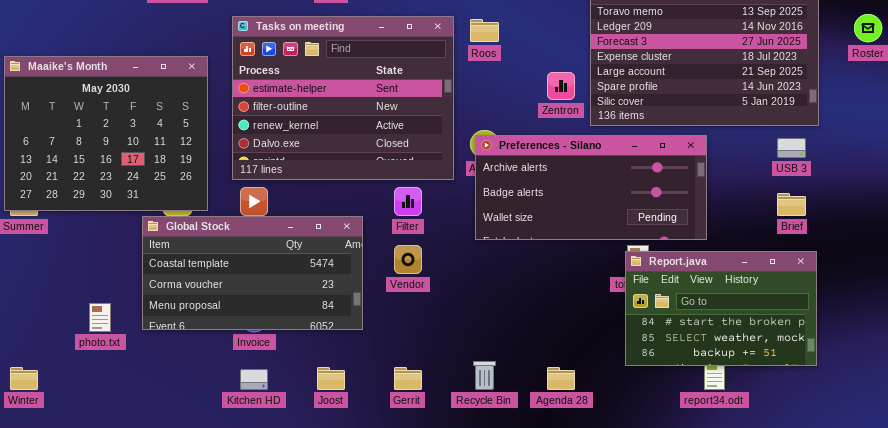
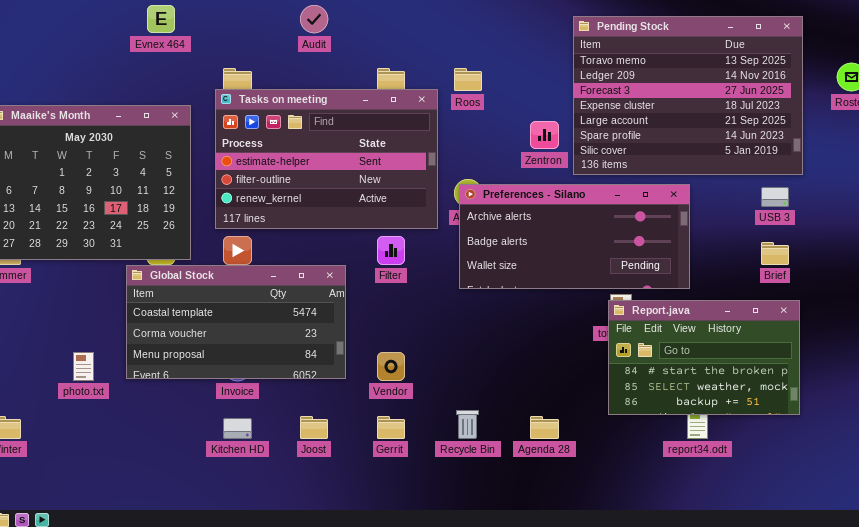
Tasks on meeting: [232,16,454,180] -> [215,89,438,229], resized
Vendor: [394,245,422,274] -> [377,352,405,381], moved

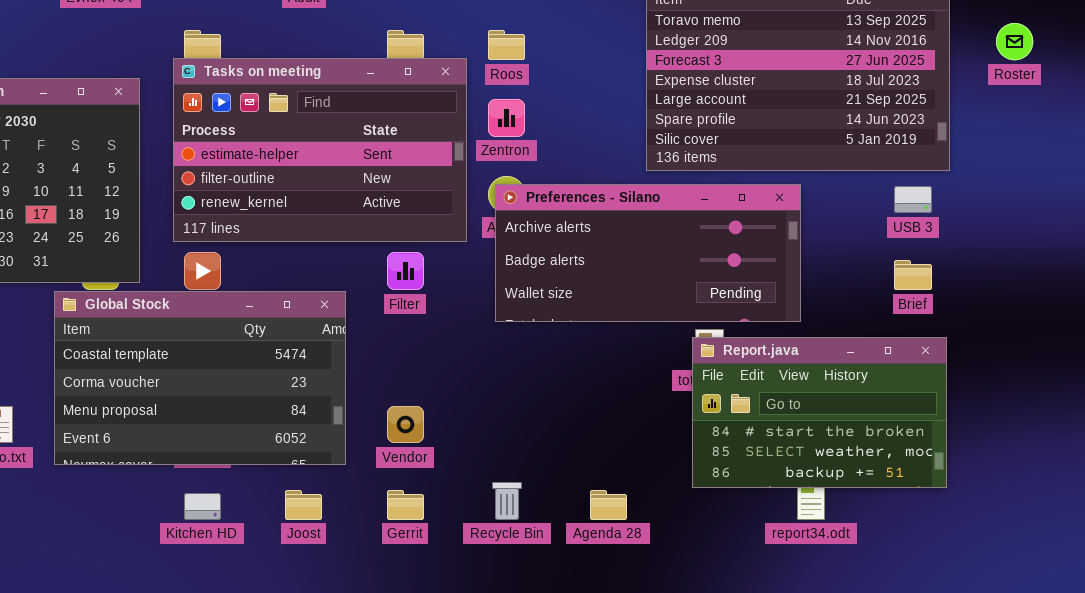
Zentron: [530,121,559,149] -> [488,99,525,137], moved
Global Stock: [126,265,346,379] -> [54,291,346,465], resized

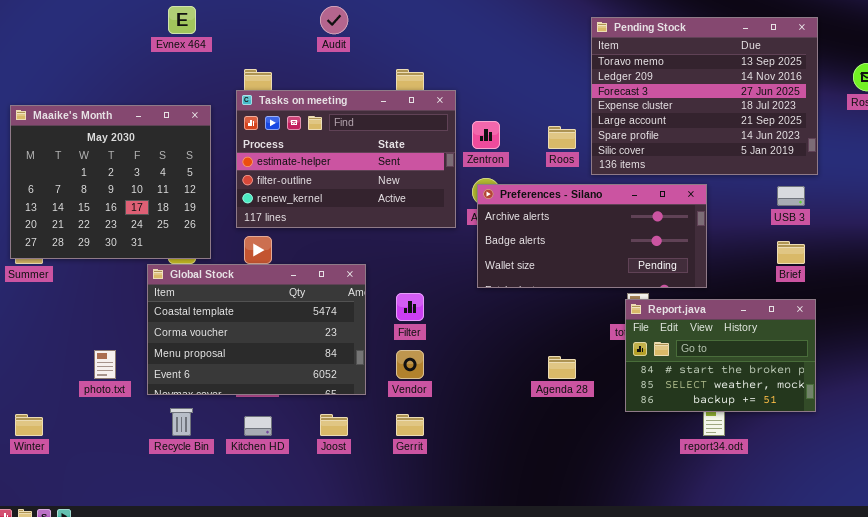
Roos: [488,30,525,60] -> [548,126,576,149], moved
Filter: [387,252,424,290] -> [396,293,424,321], moved
Recycle Bin: [492,482,522,520] -> [170,408,193,436], moved
Agenda 28: [590,490,627,520] -> [548,356,576,379], moved

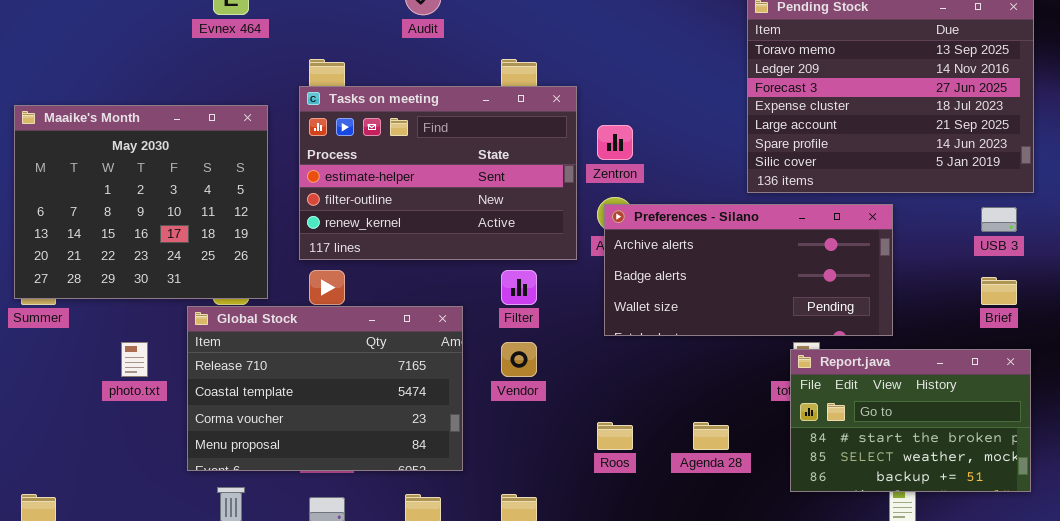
Roos: [548,126,576,149] -> [597,422,633,450], moved
Global Stock: [147,264,366,395] -> [187,306,463,471], scrolled up 1 row
Filter: [396,293,424,321] -> [501,270,537,305], moved
photo.txt: [94,350,116,379] -> [121,342,148,377], moved
Vendor: [396,350,424,379] -> [501,342,537,377], moved

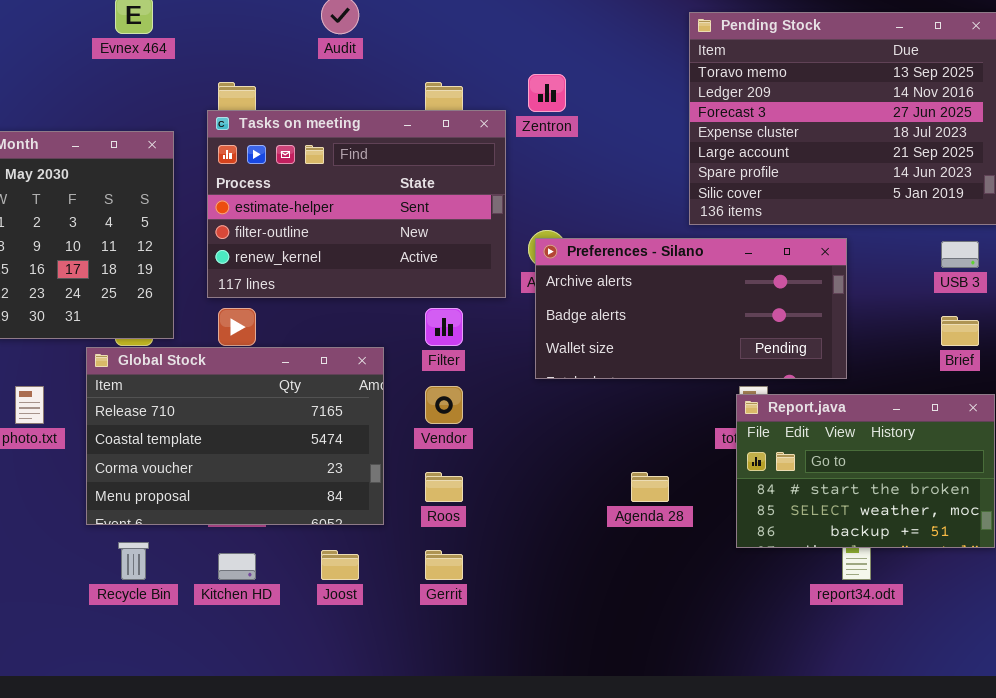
Zentron: [597,125,633,160] -> [528,74,566,112], moved
Roos: [597,422,633,450] -> [425,472,463,502], moved

